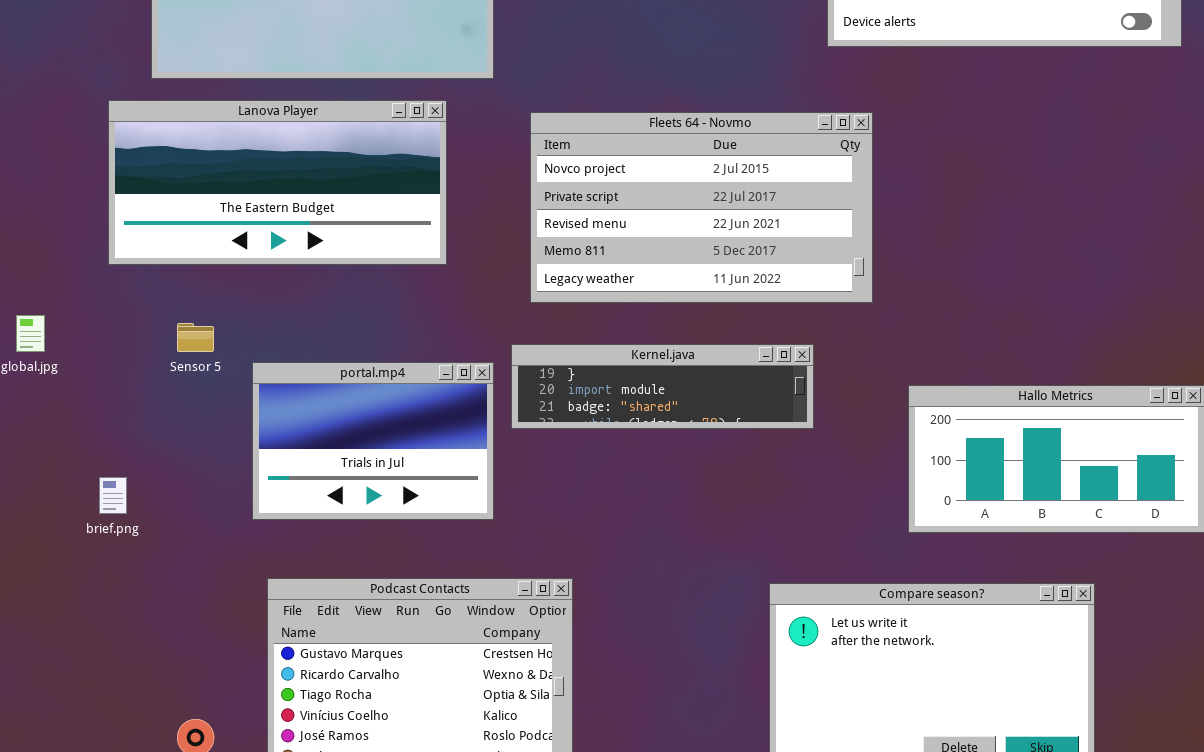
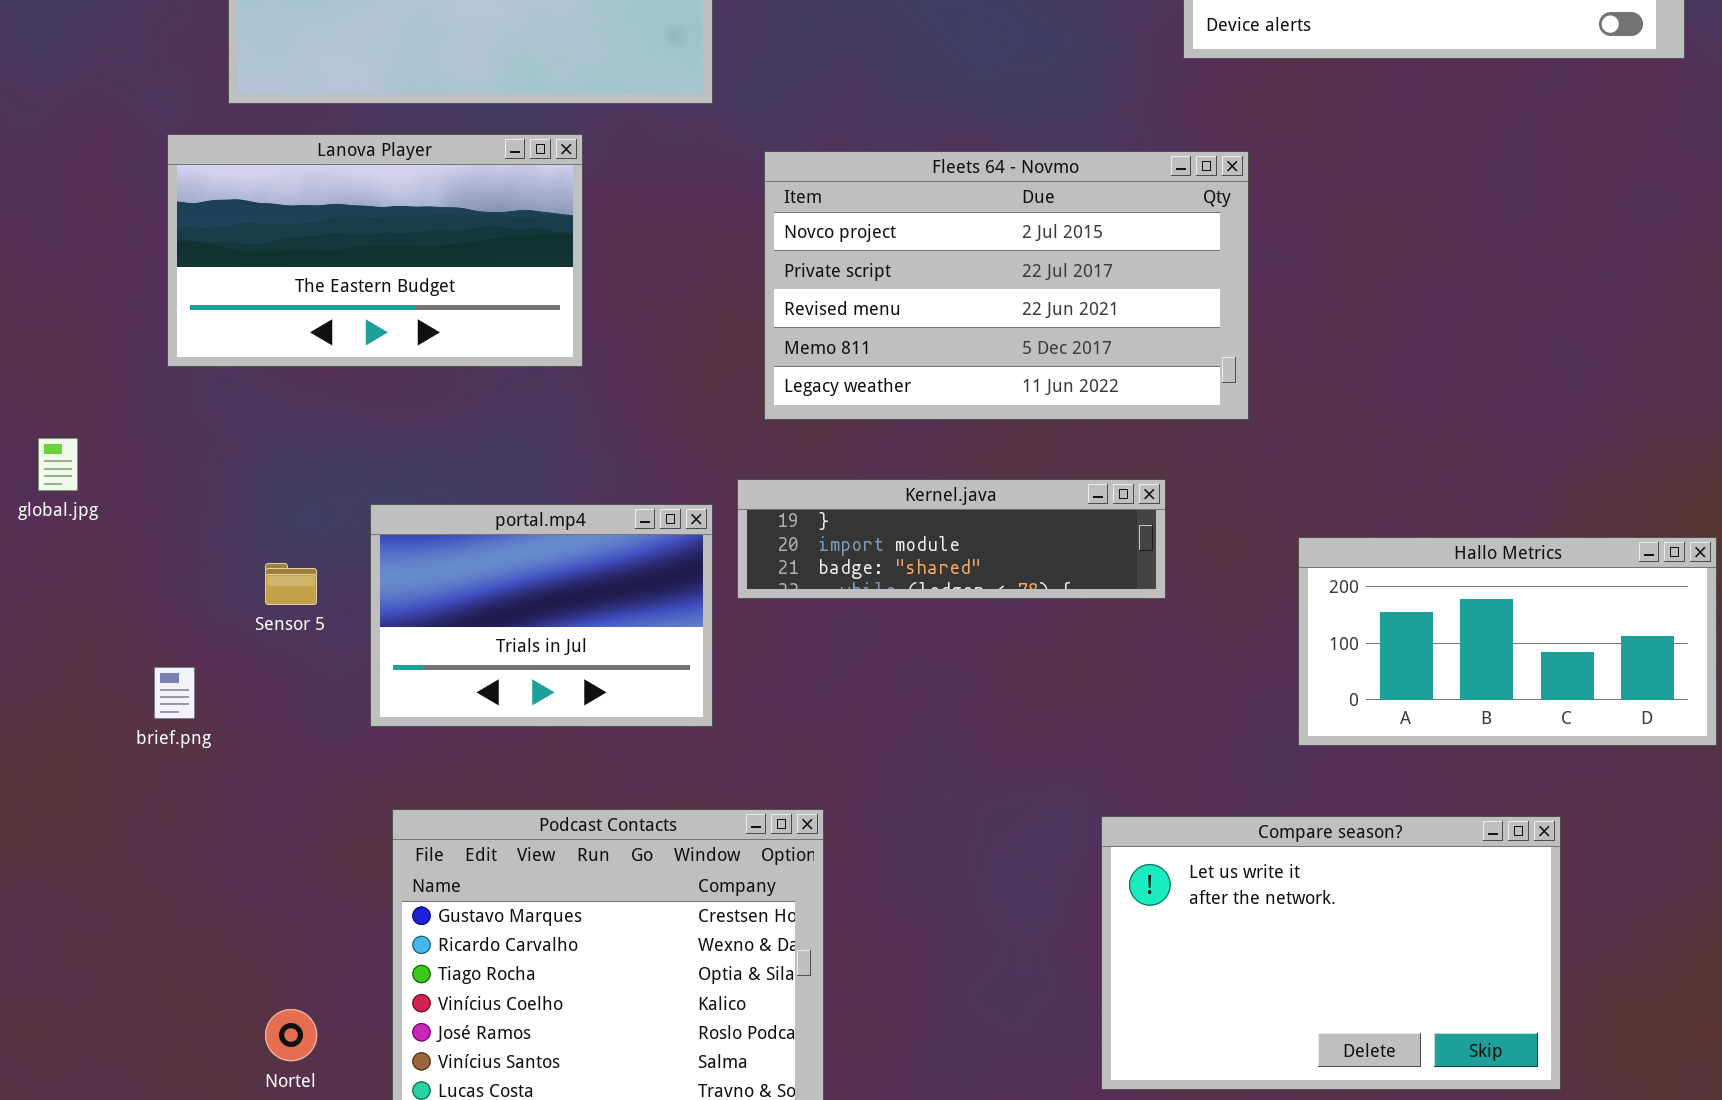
Lanova Player: [108,100,447,265] -> [167,134,583,367], resized
Sensor 5: [177,323,214,352] -> [265,563,317,605], moved

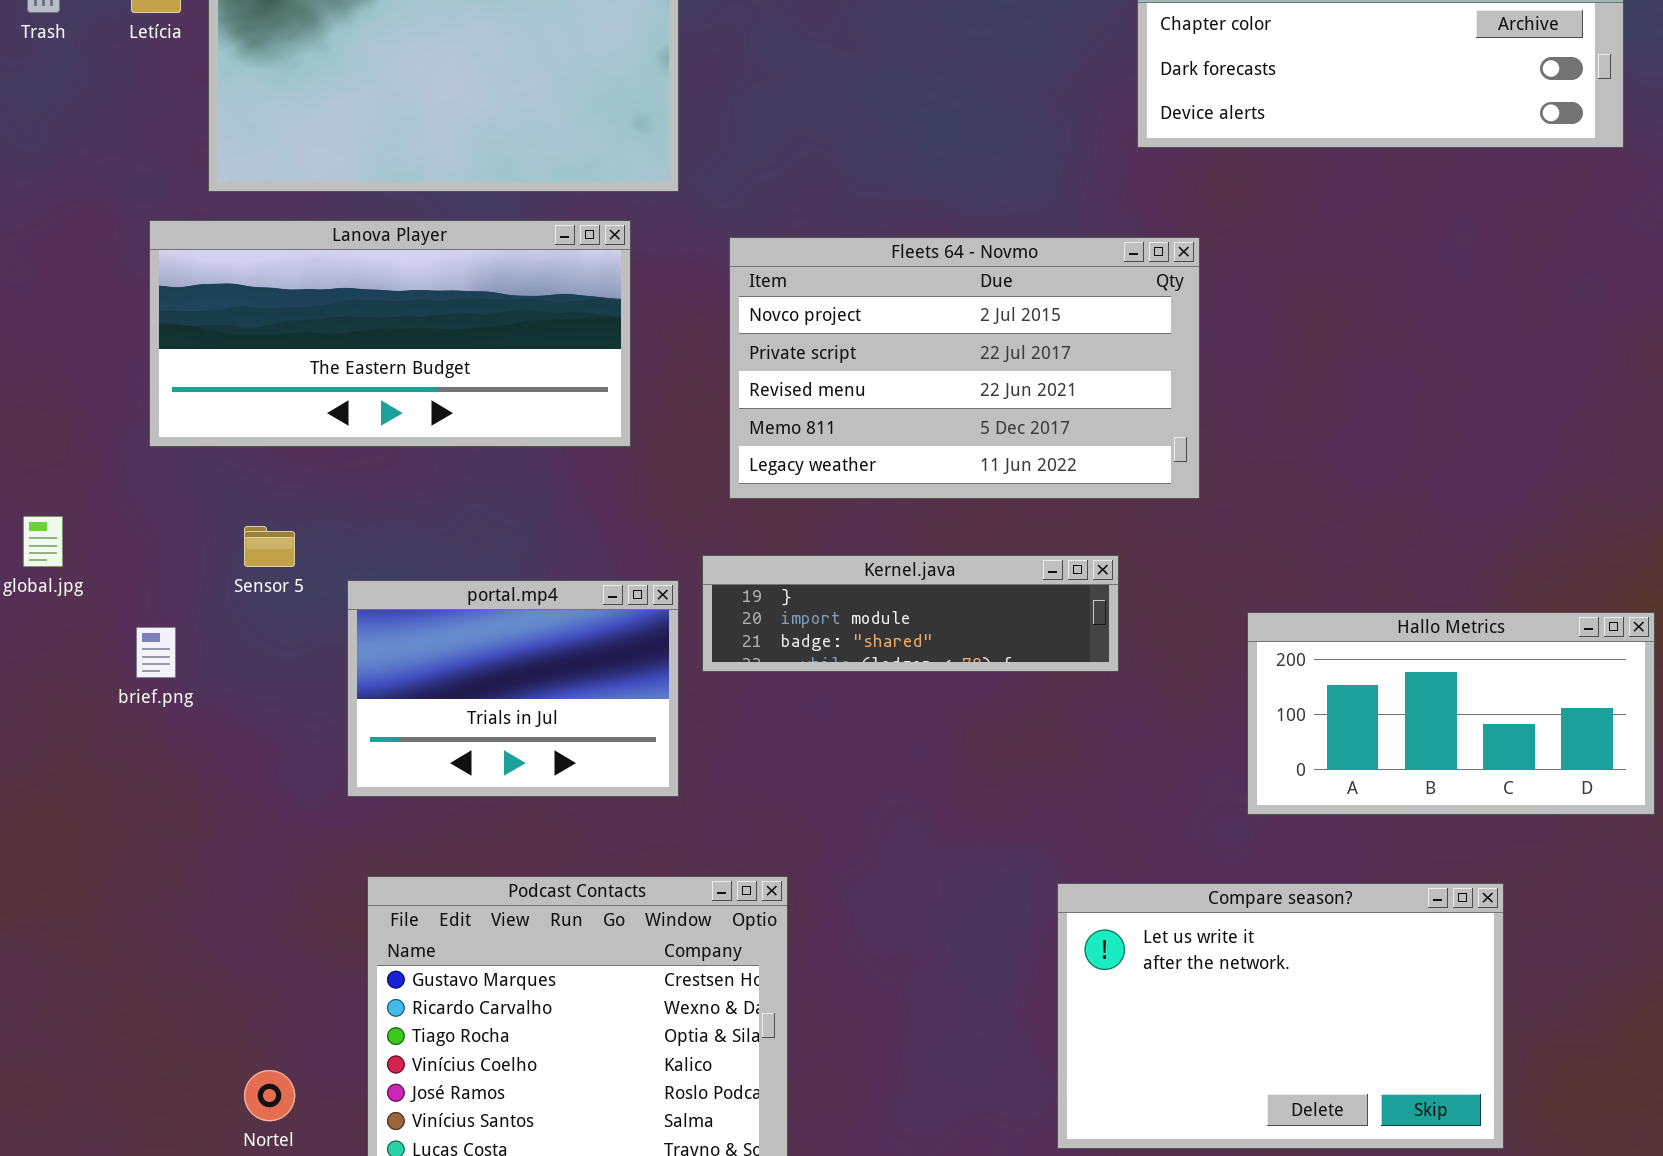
Lanova Player: [167,134,583,367] -> [149,220,631,447], resized
Sensor 5: [265,563,317,605] -> [244,526,295,567], moved
brief.png: [154,667,195,719] -> [136,627,176,678], moved

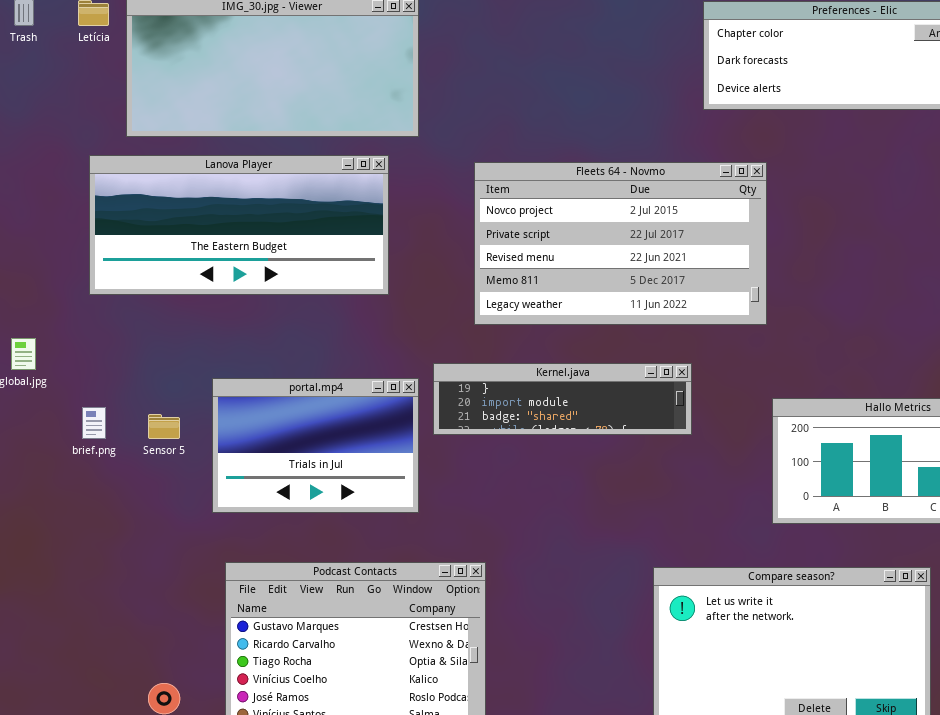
Fleets 64 - Novmo: [729,237,1200,499] -> [474,162,767,325], moved
Sensor 5: [244,526,295,567] -> [148,414,180,439], moved

